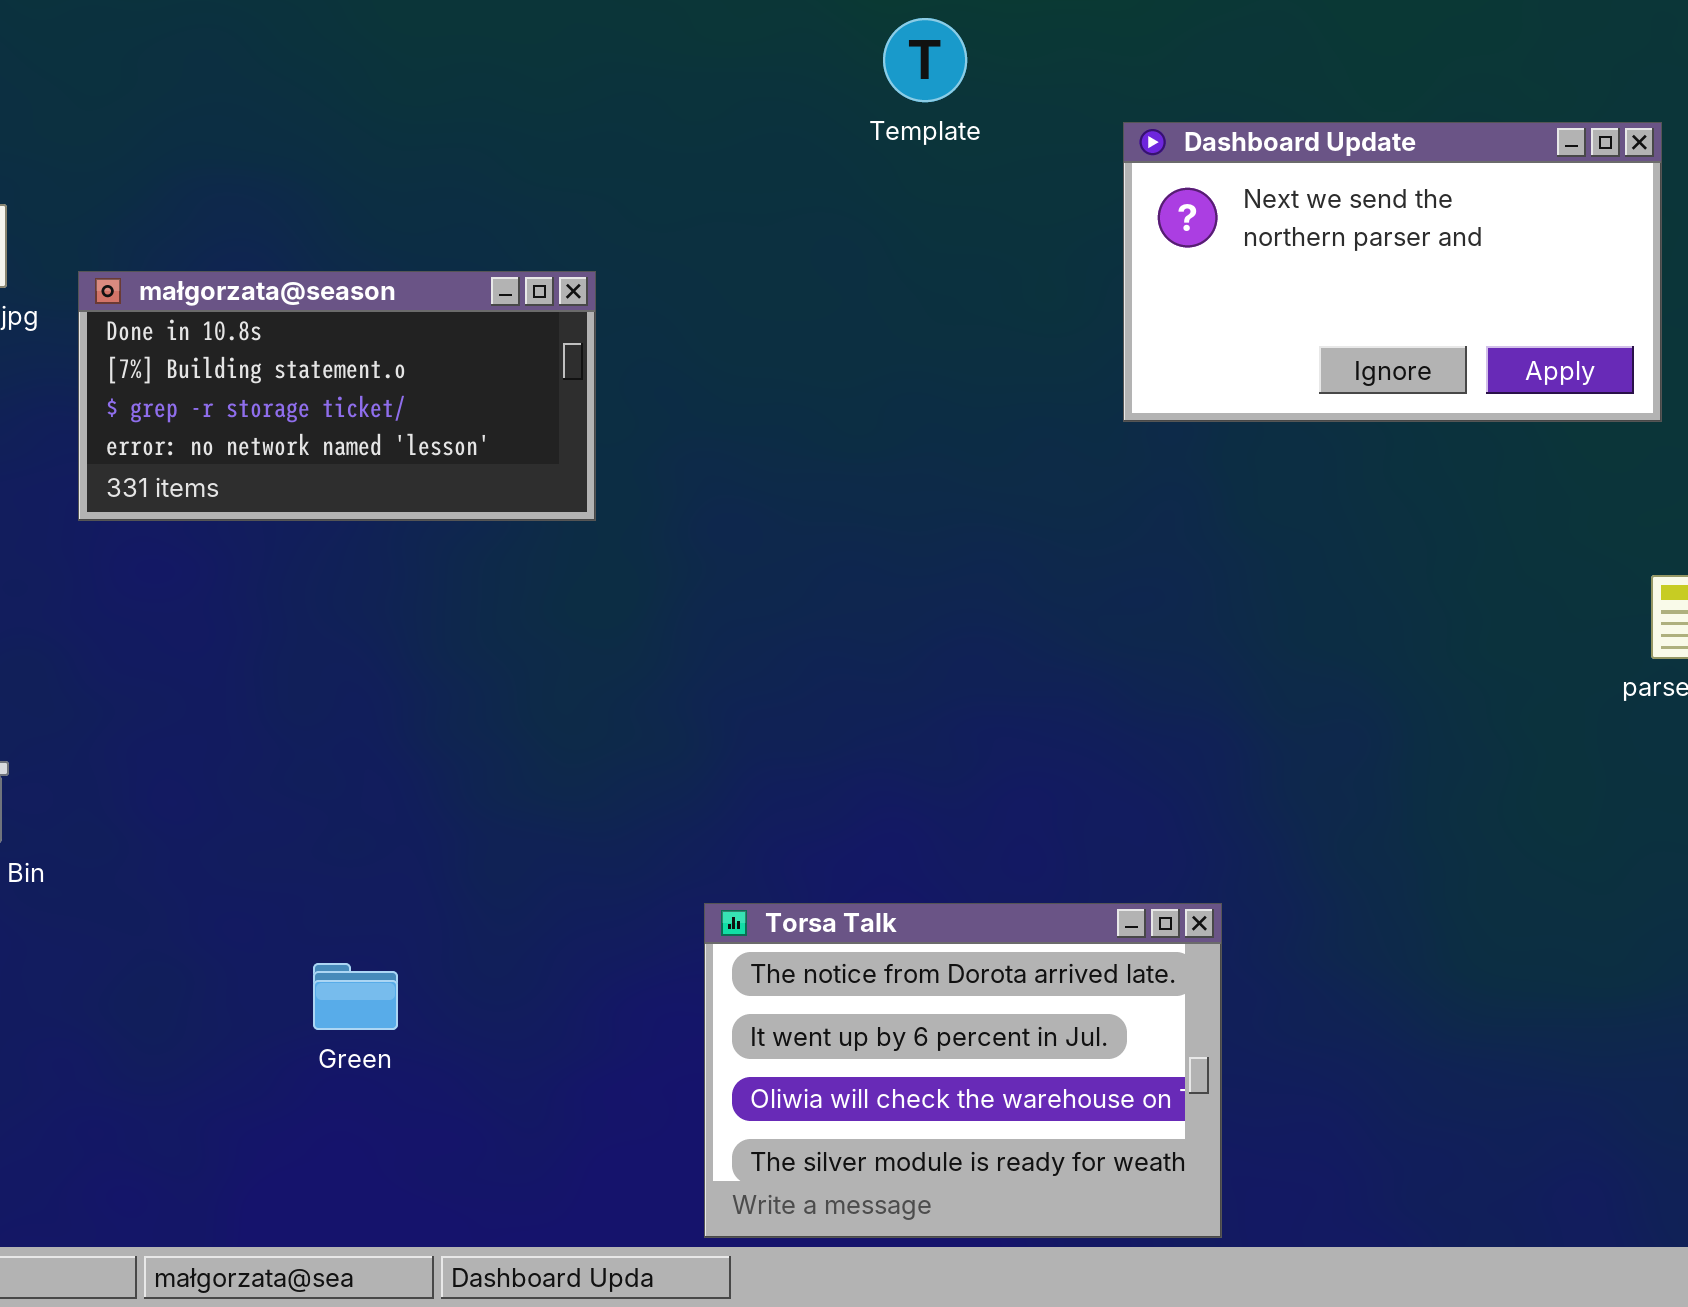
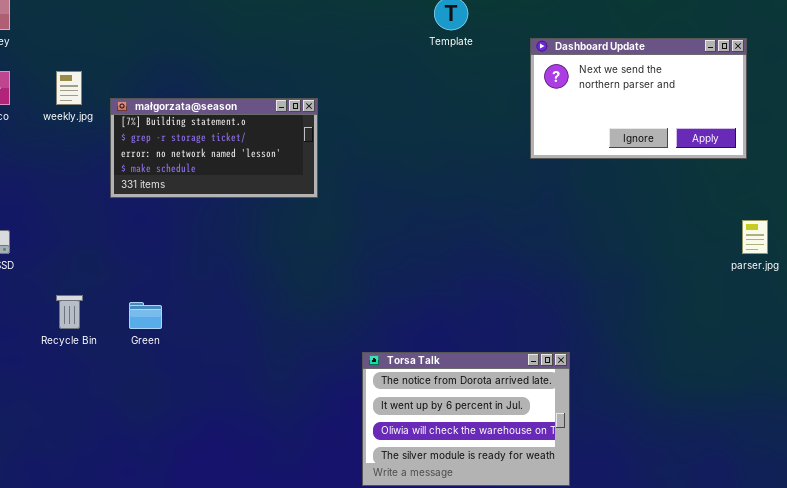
małgorzata@season: [78,271,596,521] -> [110,98,318,198], scrolled down 1 row
Green: [313,963,398,1030] -> [129,302,162,329], moved

